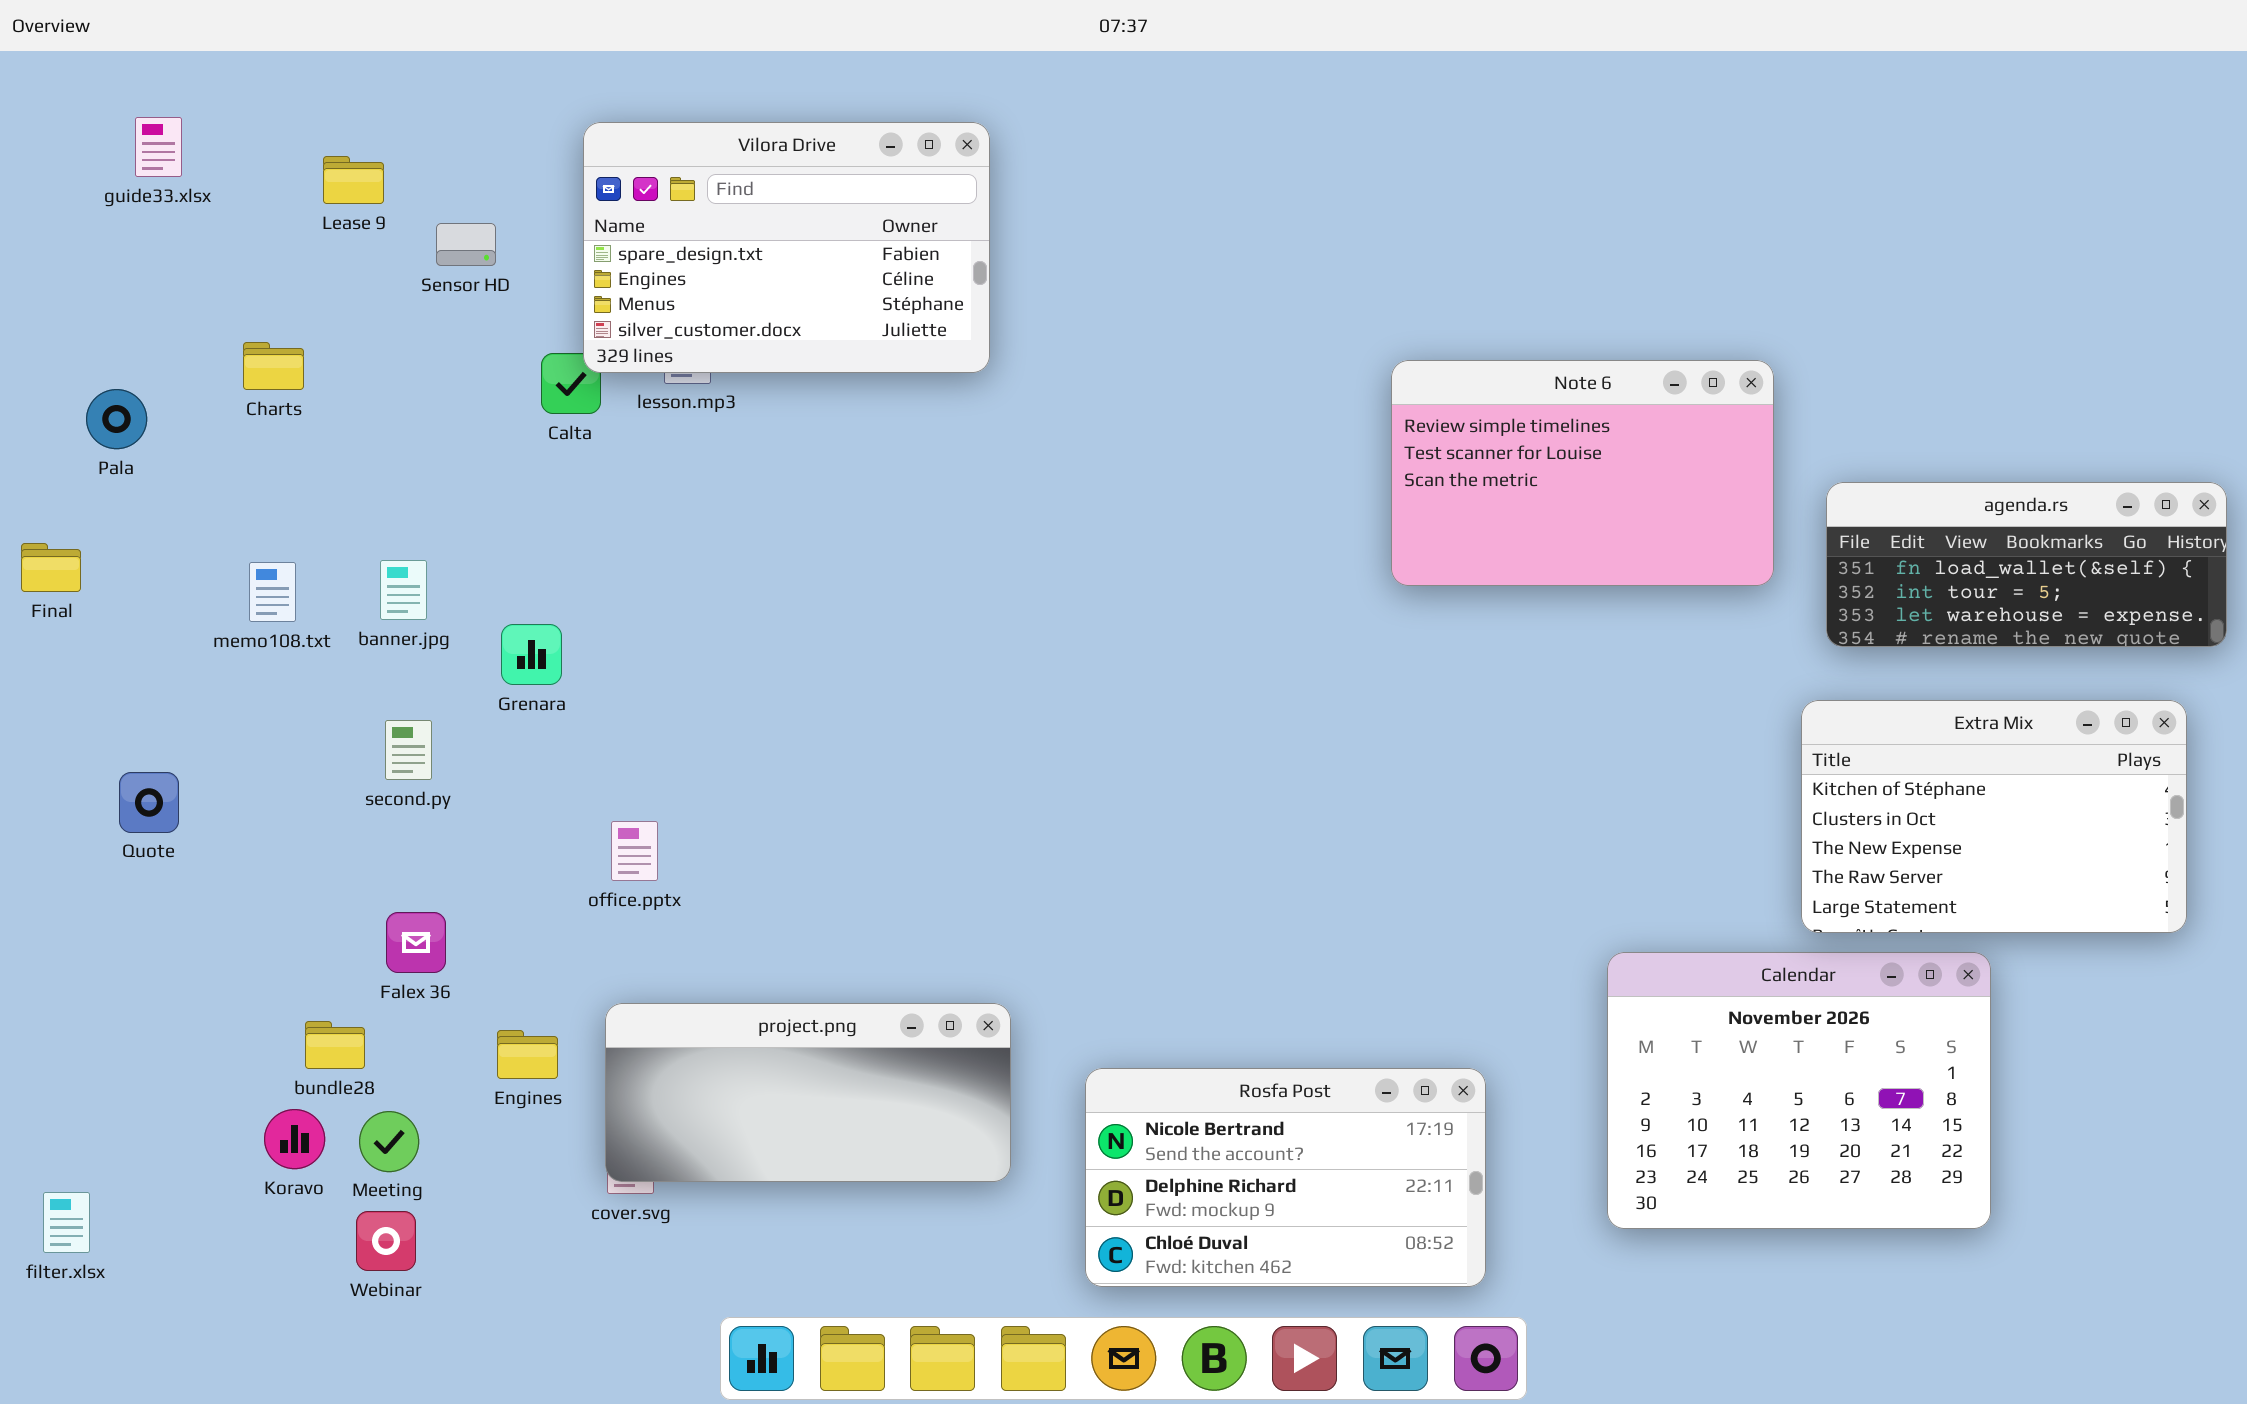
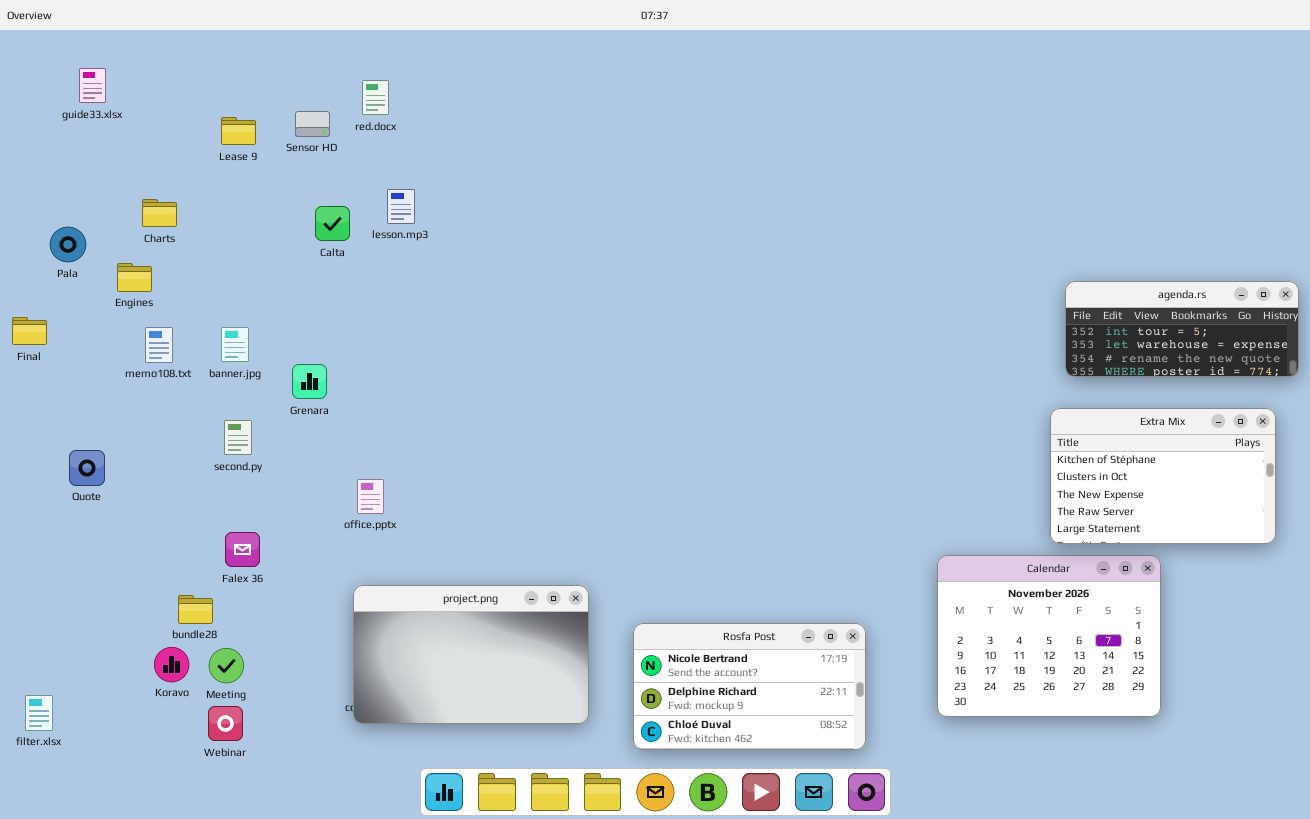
Vilora Drive: [583,122,990,373] -> none, closed
Lease 9: [323,156,384,204] -> [221,117,256,145], moved
Sensor HD: [436,223,496,266] -> [295,111,330,137], moved
Note 6: [1391,360,1774,586] -> none, closed
agenda.rs: [1826,482,2227,647] -> [1065,281,1299,377], scrolled down 1 row
project.png: [605,1003,1011,1182] -> [353,585,589,724], resized
Engines: [497,1030,558,1079] -> [117,263,152,292], moved

